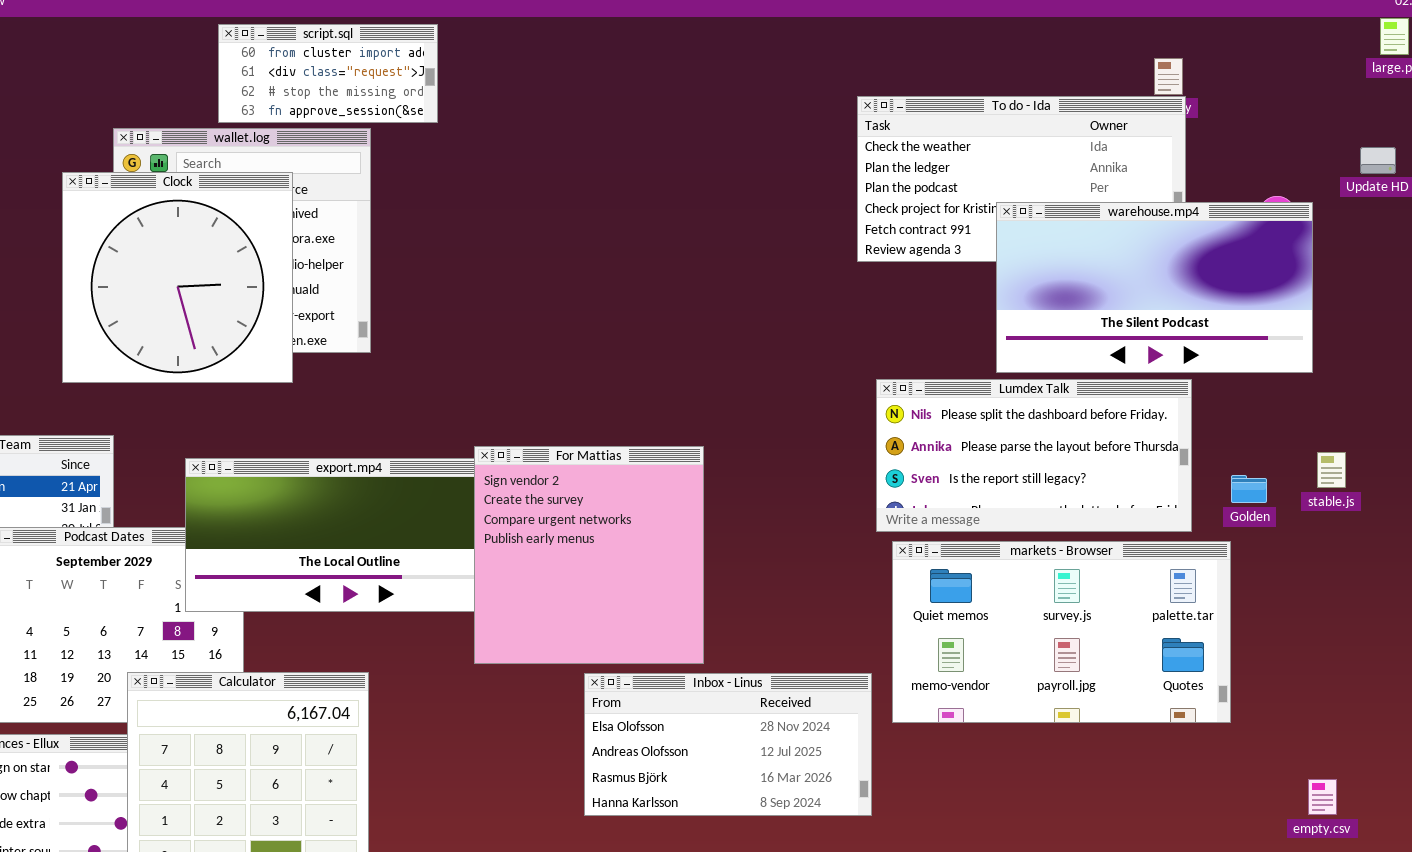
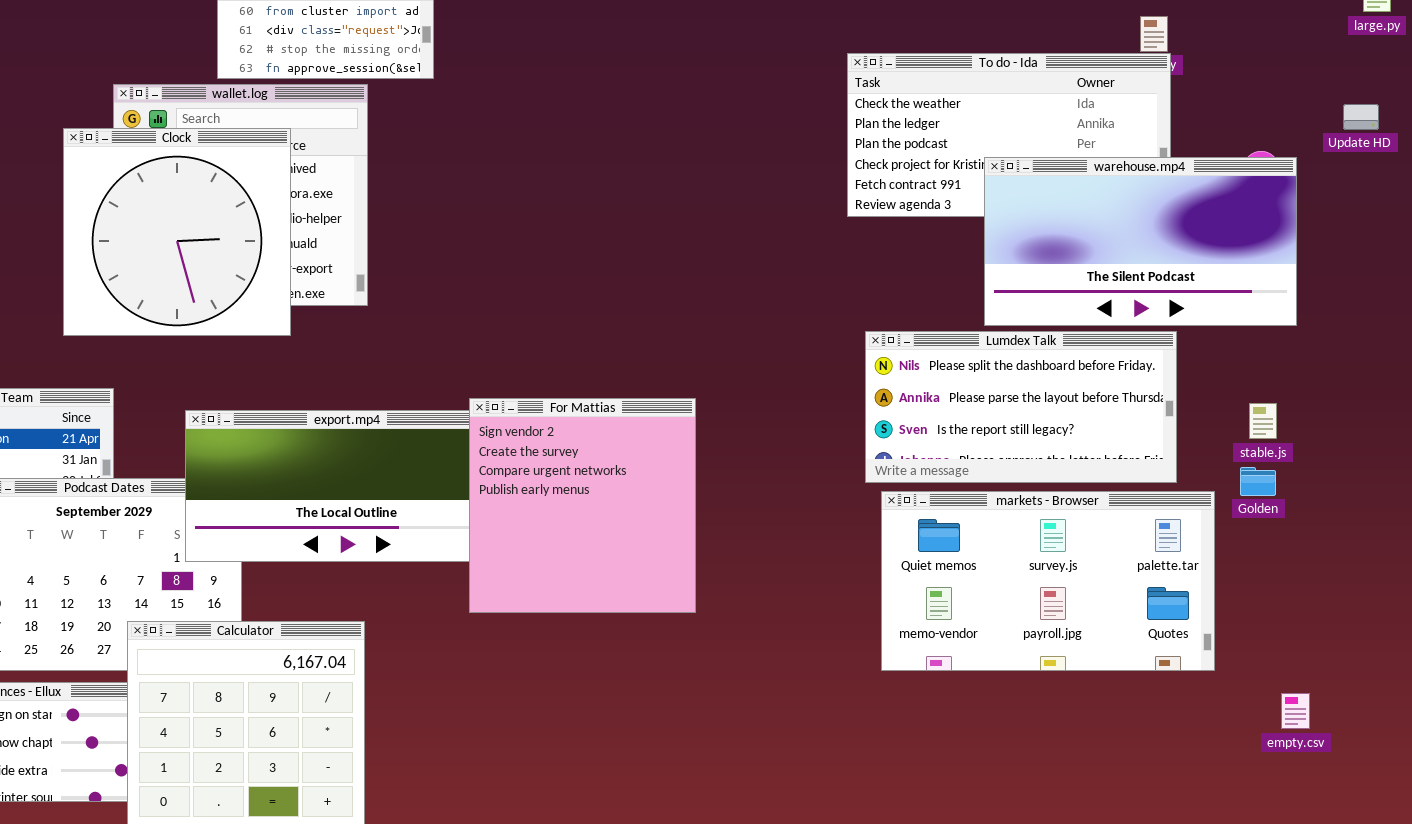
stable.js: [1317,452,1346,488] -> [1249,403,1277,439], moved
Golden: [1231,475,1267,503] -> [1240,467,1276,496], moved
Inbox - Linus: [584,673,872,816] -> none, closed
empty.csv: [1308,779,1337,815] -> [1281,693,1310,729], moved

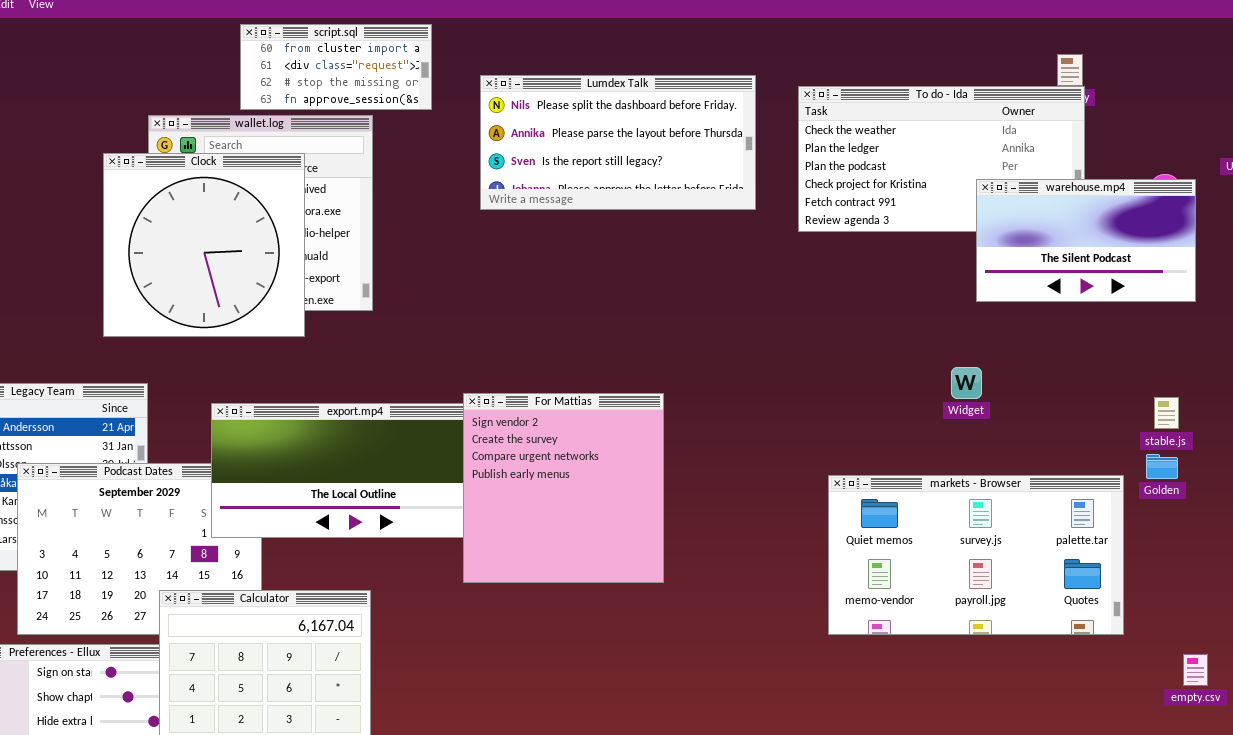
warehouse.mp4: [984,157,1297,326] -> [976,179,1196,302], resized
Lumdex Talk: [865,331,1177,483] -> [480,75,756,210], moved

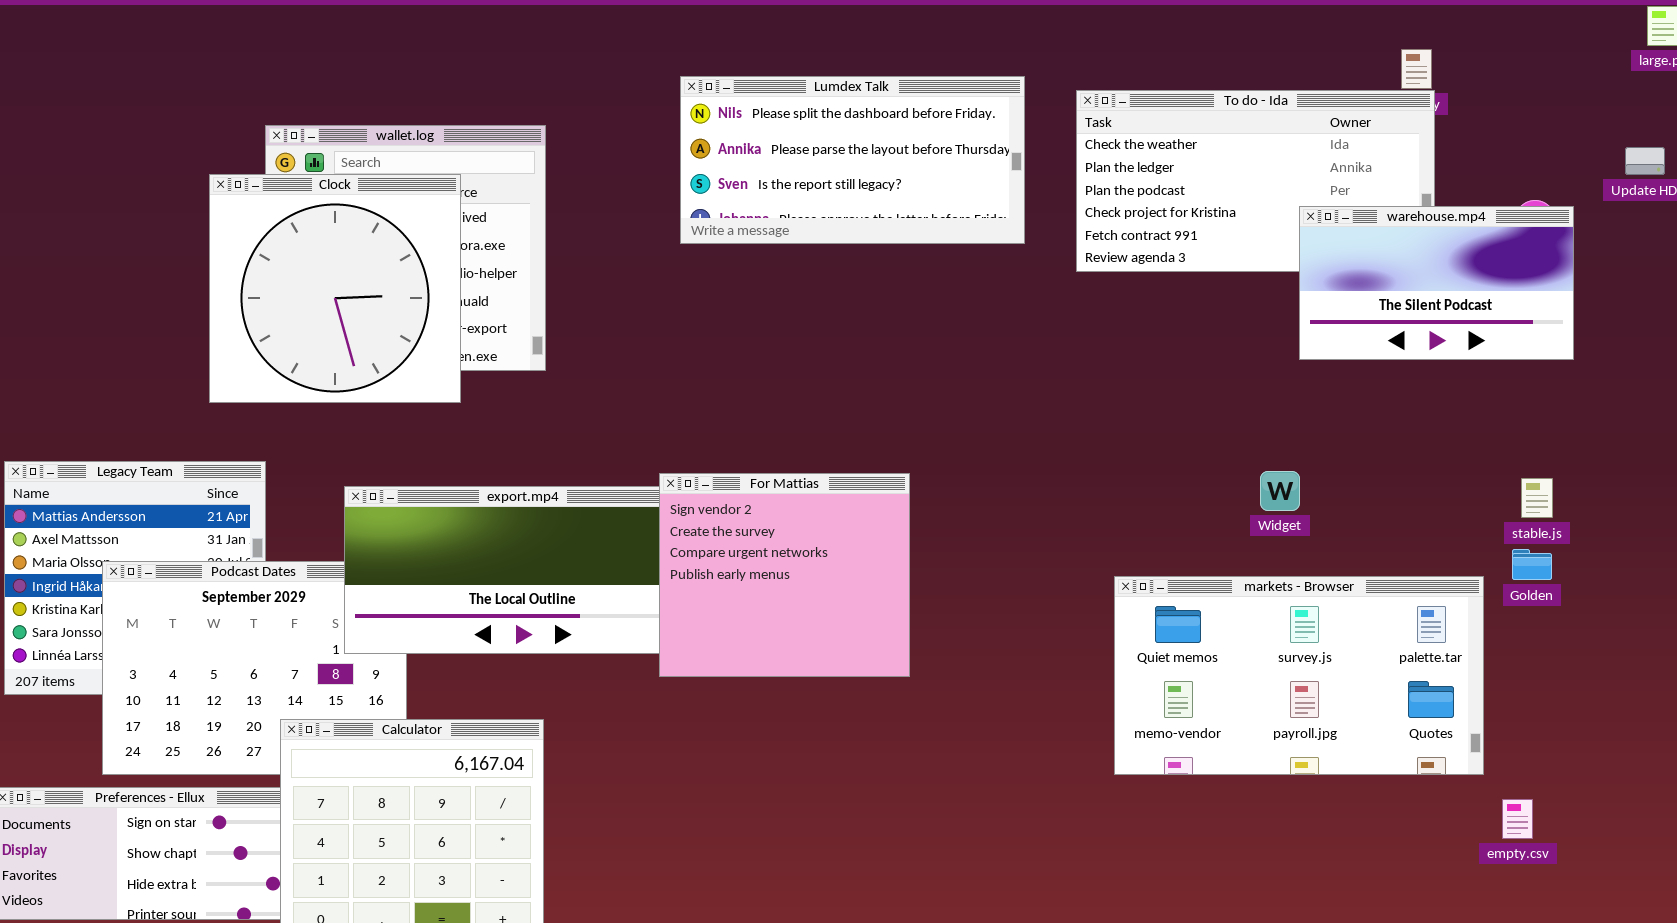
script.sql: [240,24,432,110] -> none, closed
Widget: [951,367,982,399] -> [1260,471,1300,511], moved
For Mattias: [463,393,664,583] -> [659,473,910,677], resized
empty.csv: [1183,654,1208,686] -> [1502,799,1533,839], moved

